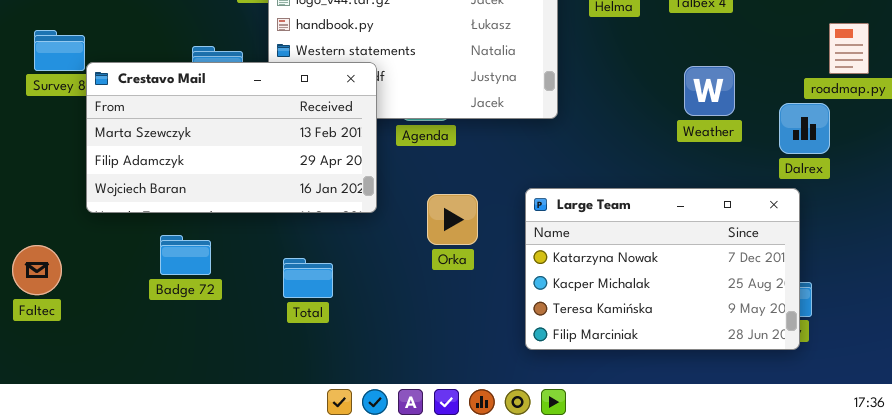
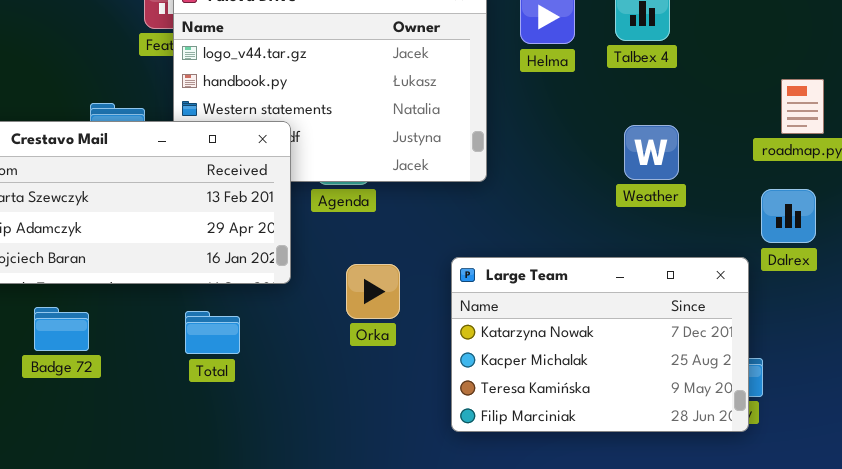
Dalrex: [779,103,830,154] -> [761,189,816,243], moved
Badge 72: [160,235,211,275] -> [34,307,89,351], moved
Total: [283,258,333,298] -> [185,311,240,354], moved

